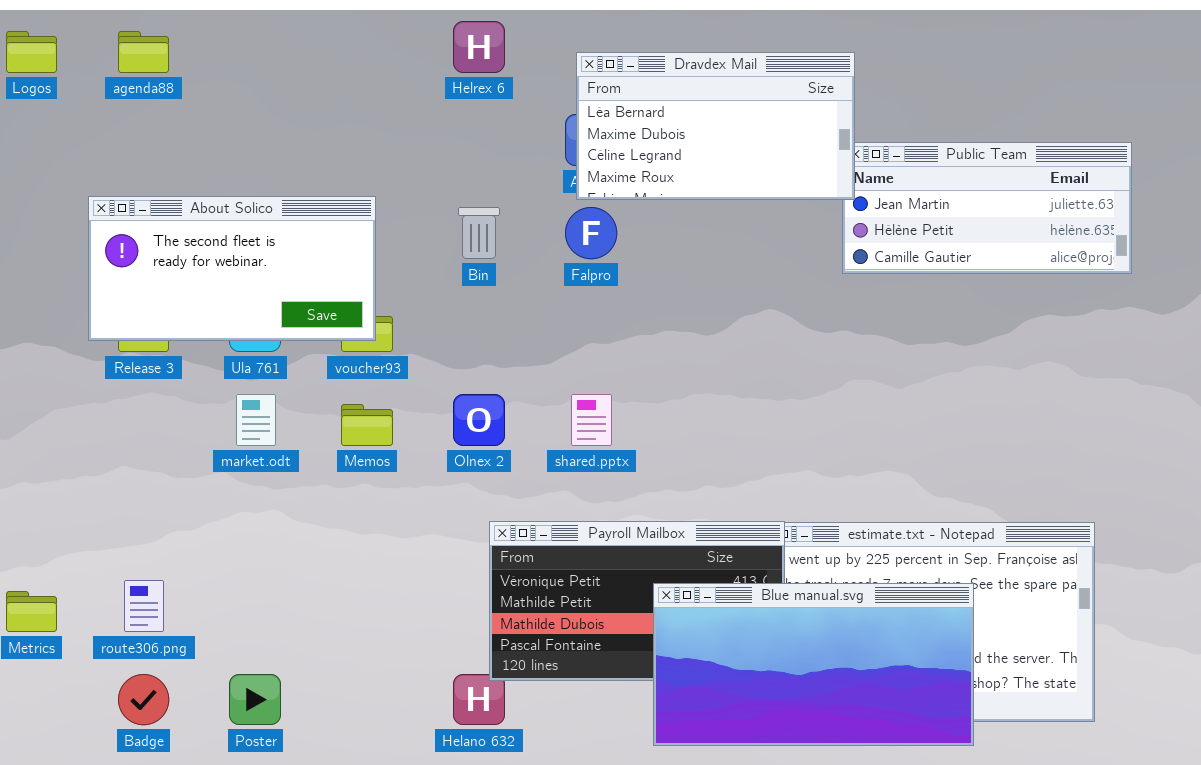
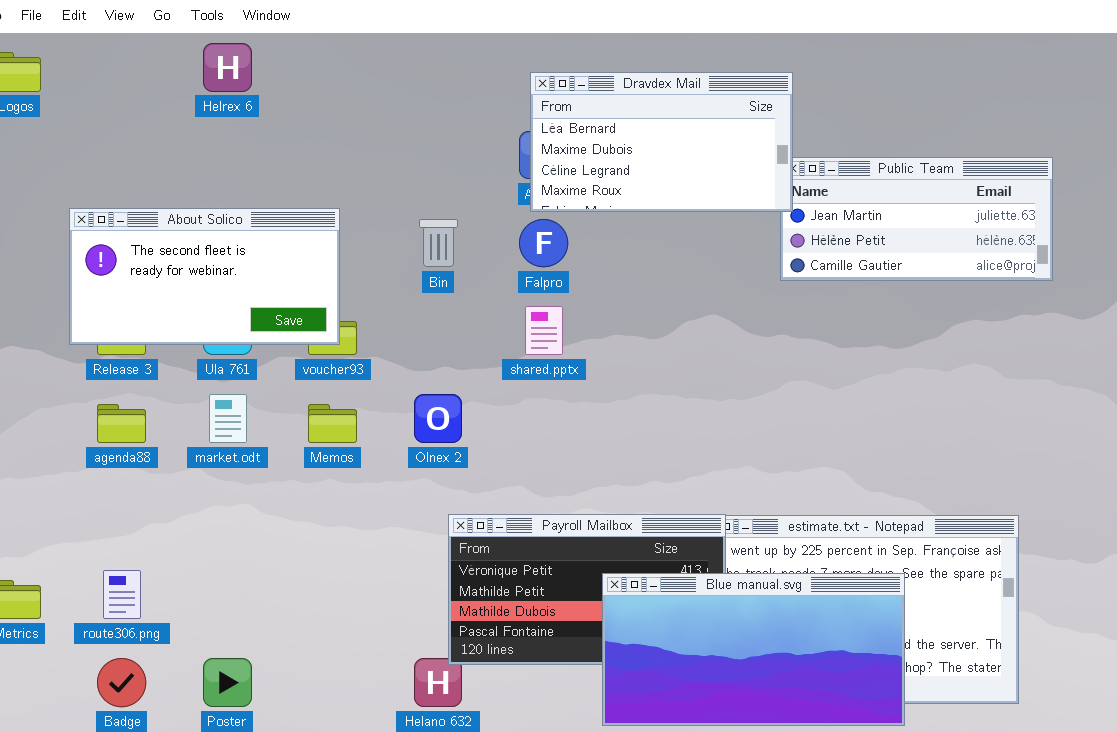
Helrex 6: [453,21,505,73] -> [203,43,252,92], moved
agenda88: [118,31,169,73] -> [97,404,146,443], moved
shared.pptx: [571,394,612,446] -> [525,306,563,355], moved

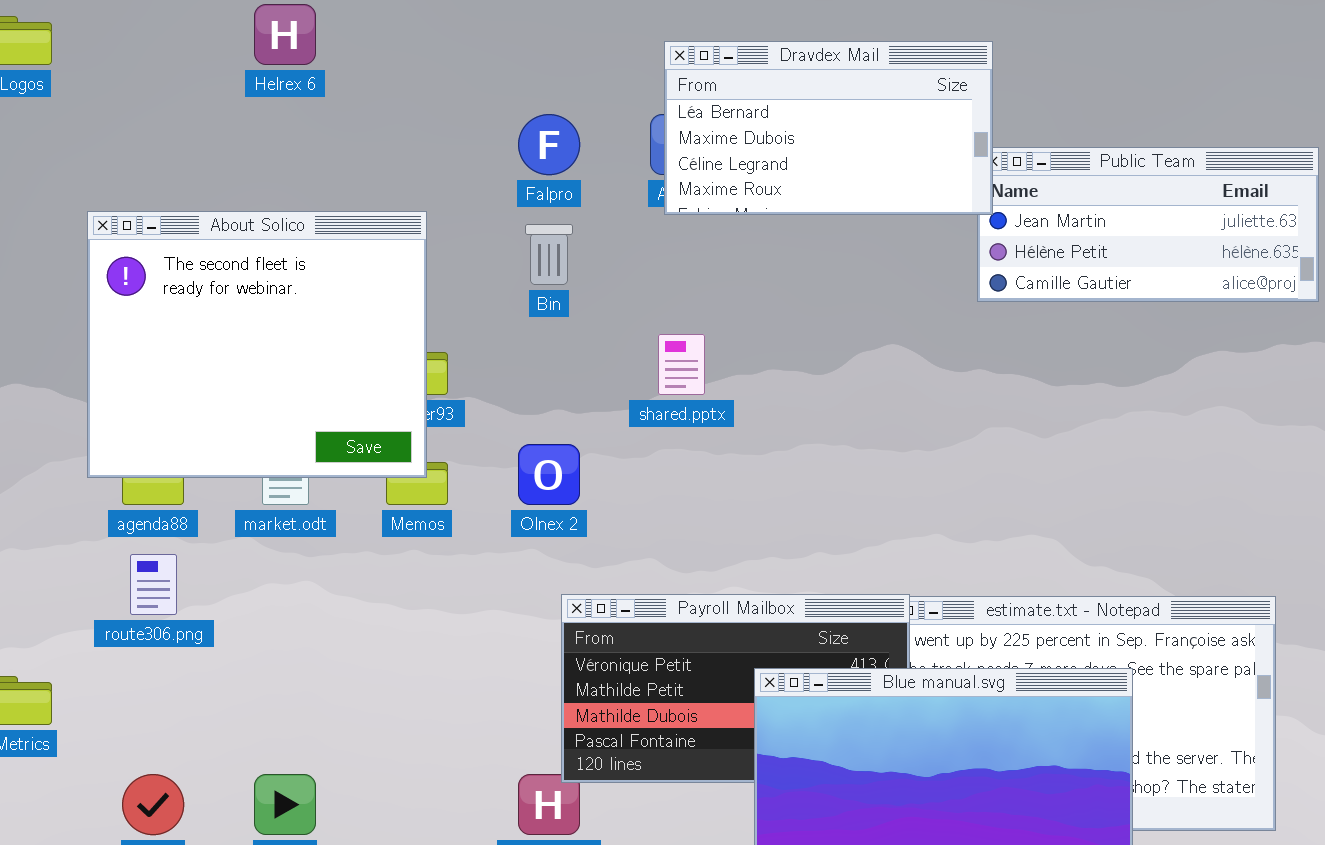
About Solico: [69,208,340,345] -> [87,211,427,478], resized
Falpro: [519,219,568,267] -> [518,114,580,175], moved
route306.png: [103,570,141,619] -> [130,554,177,615], moved

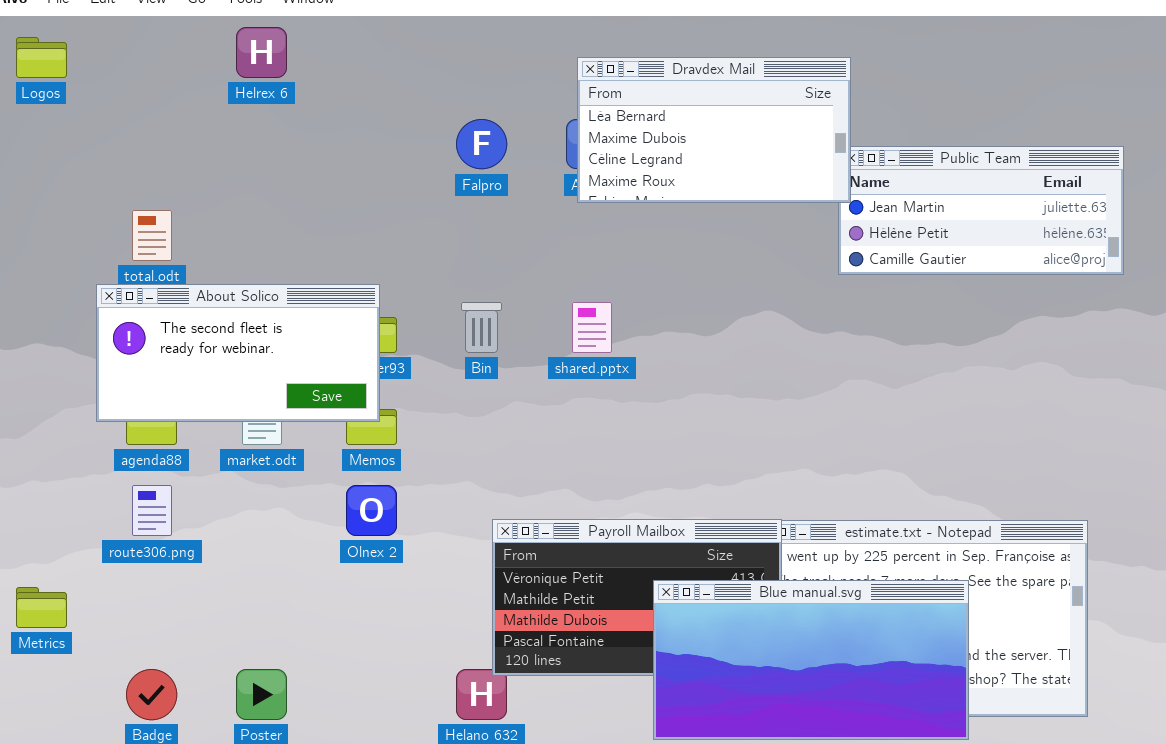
About Solico: [87,211,427,478] -> [96,284,380,422], resized
Bin: [525,224,573,285] -> [461,302,502,353], moved
Olnex 2: [518,444,580,505] -> [346,485,397,536], moved

